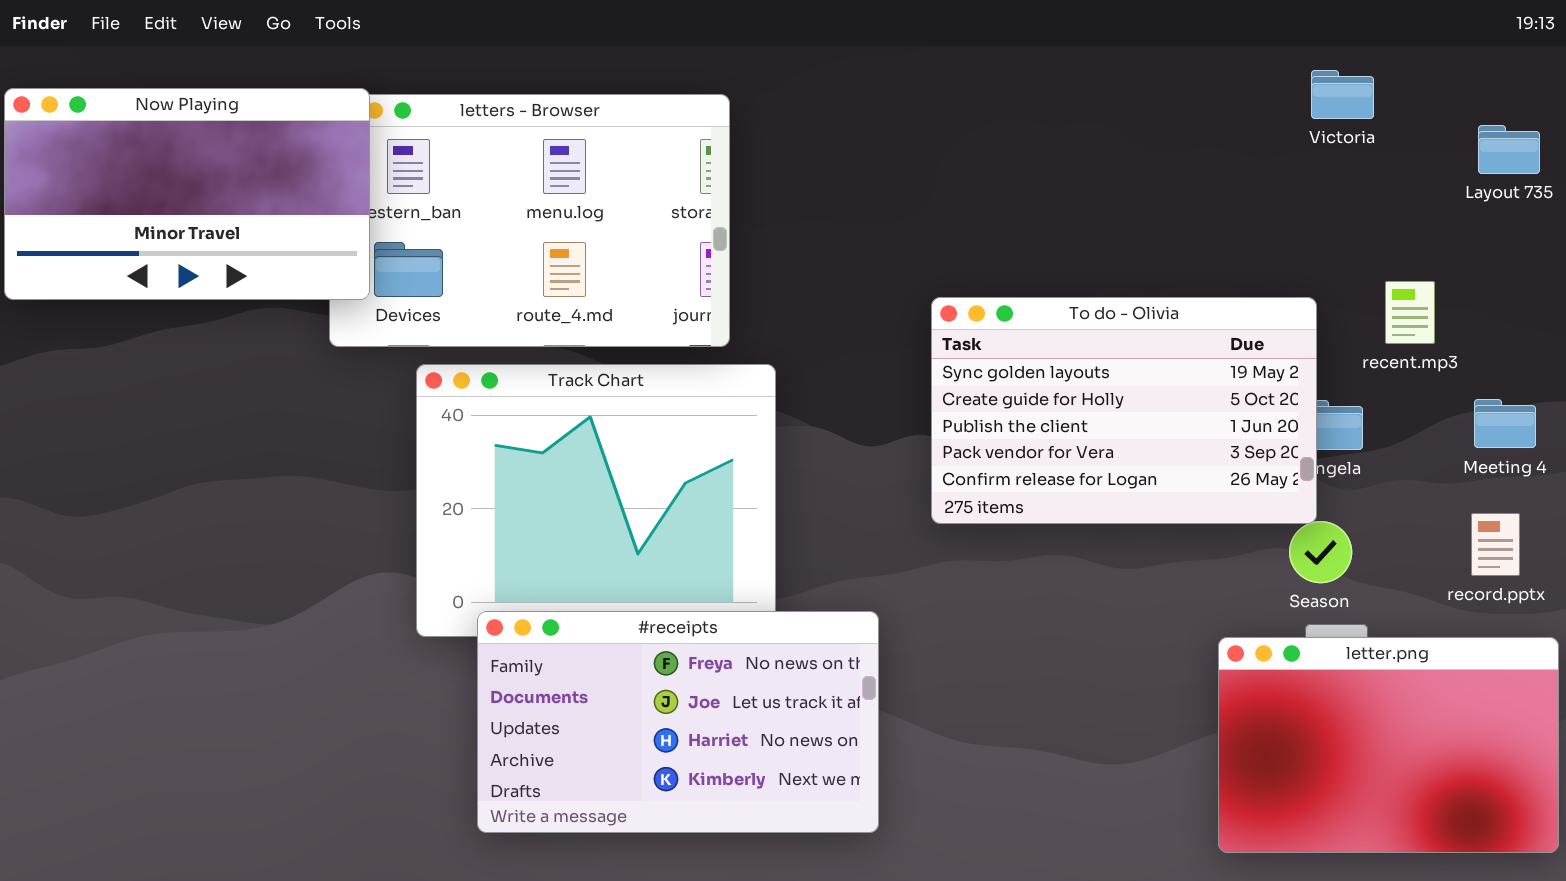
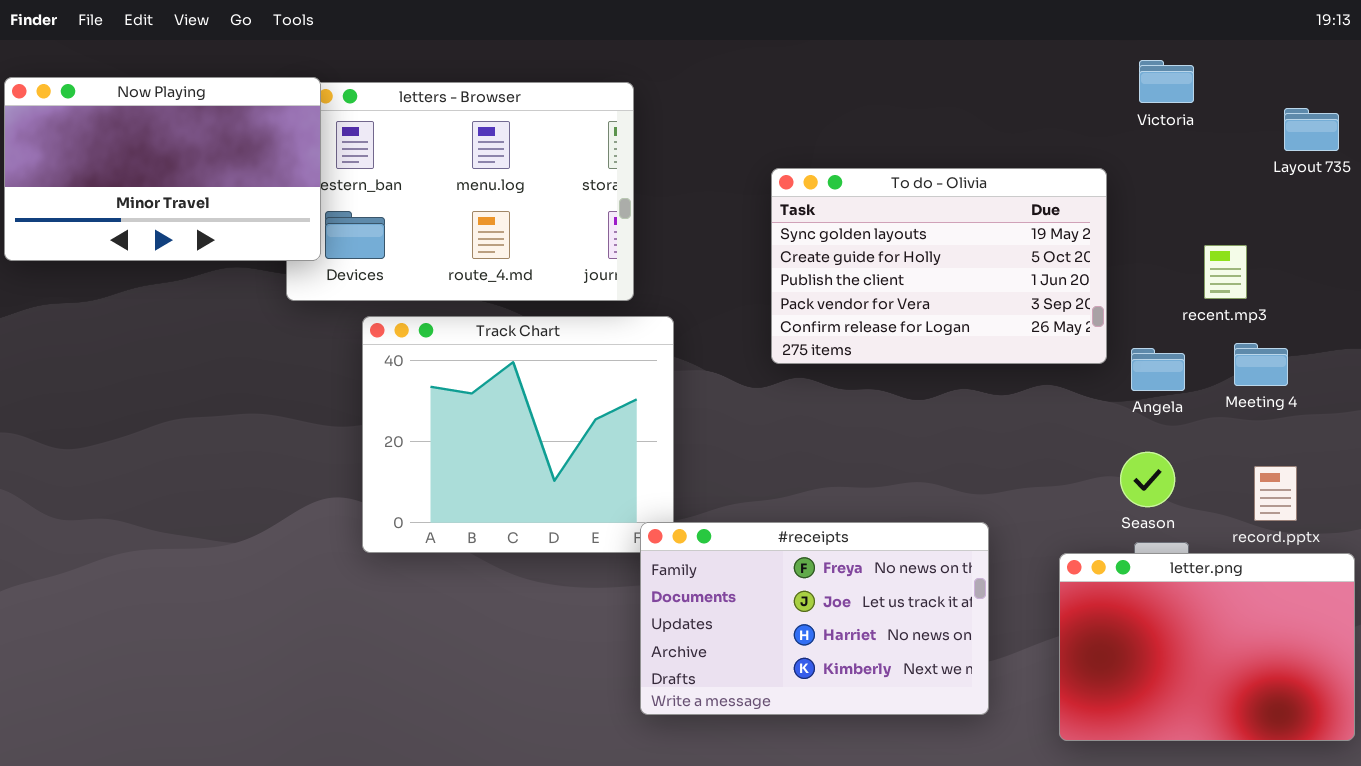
To do - Olivia: [931,297,1317,524] -> [771,168,1107,364], moved
Meeting 4: [1474,399,1536,448] -> [1234,343,1288,386], moved
record.pptx: [1471,513,1520,576] -> [1254,466,1297,521], moved
#receipts: [477,611,879,833] -> [640,522,989,715], moved

